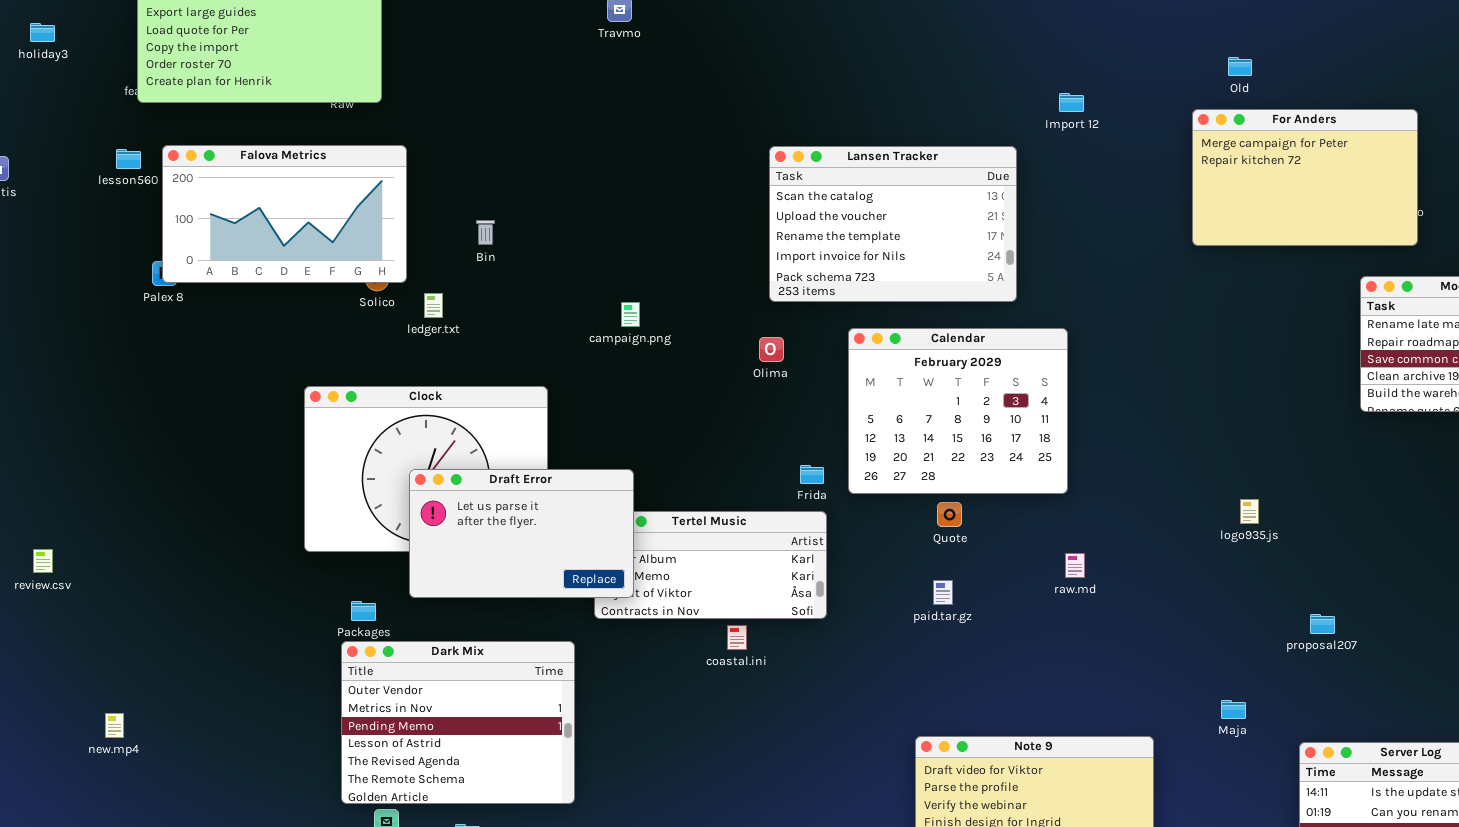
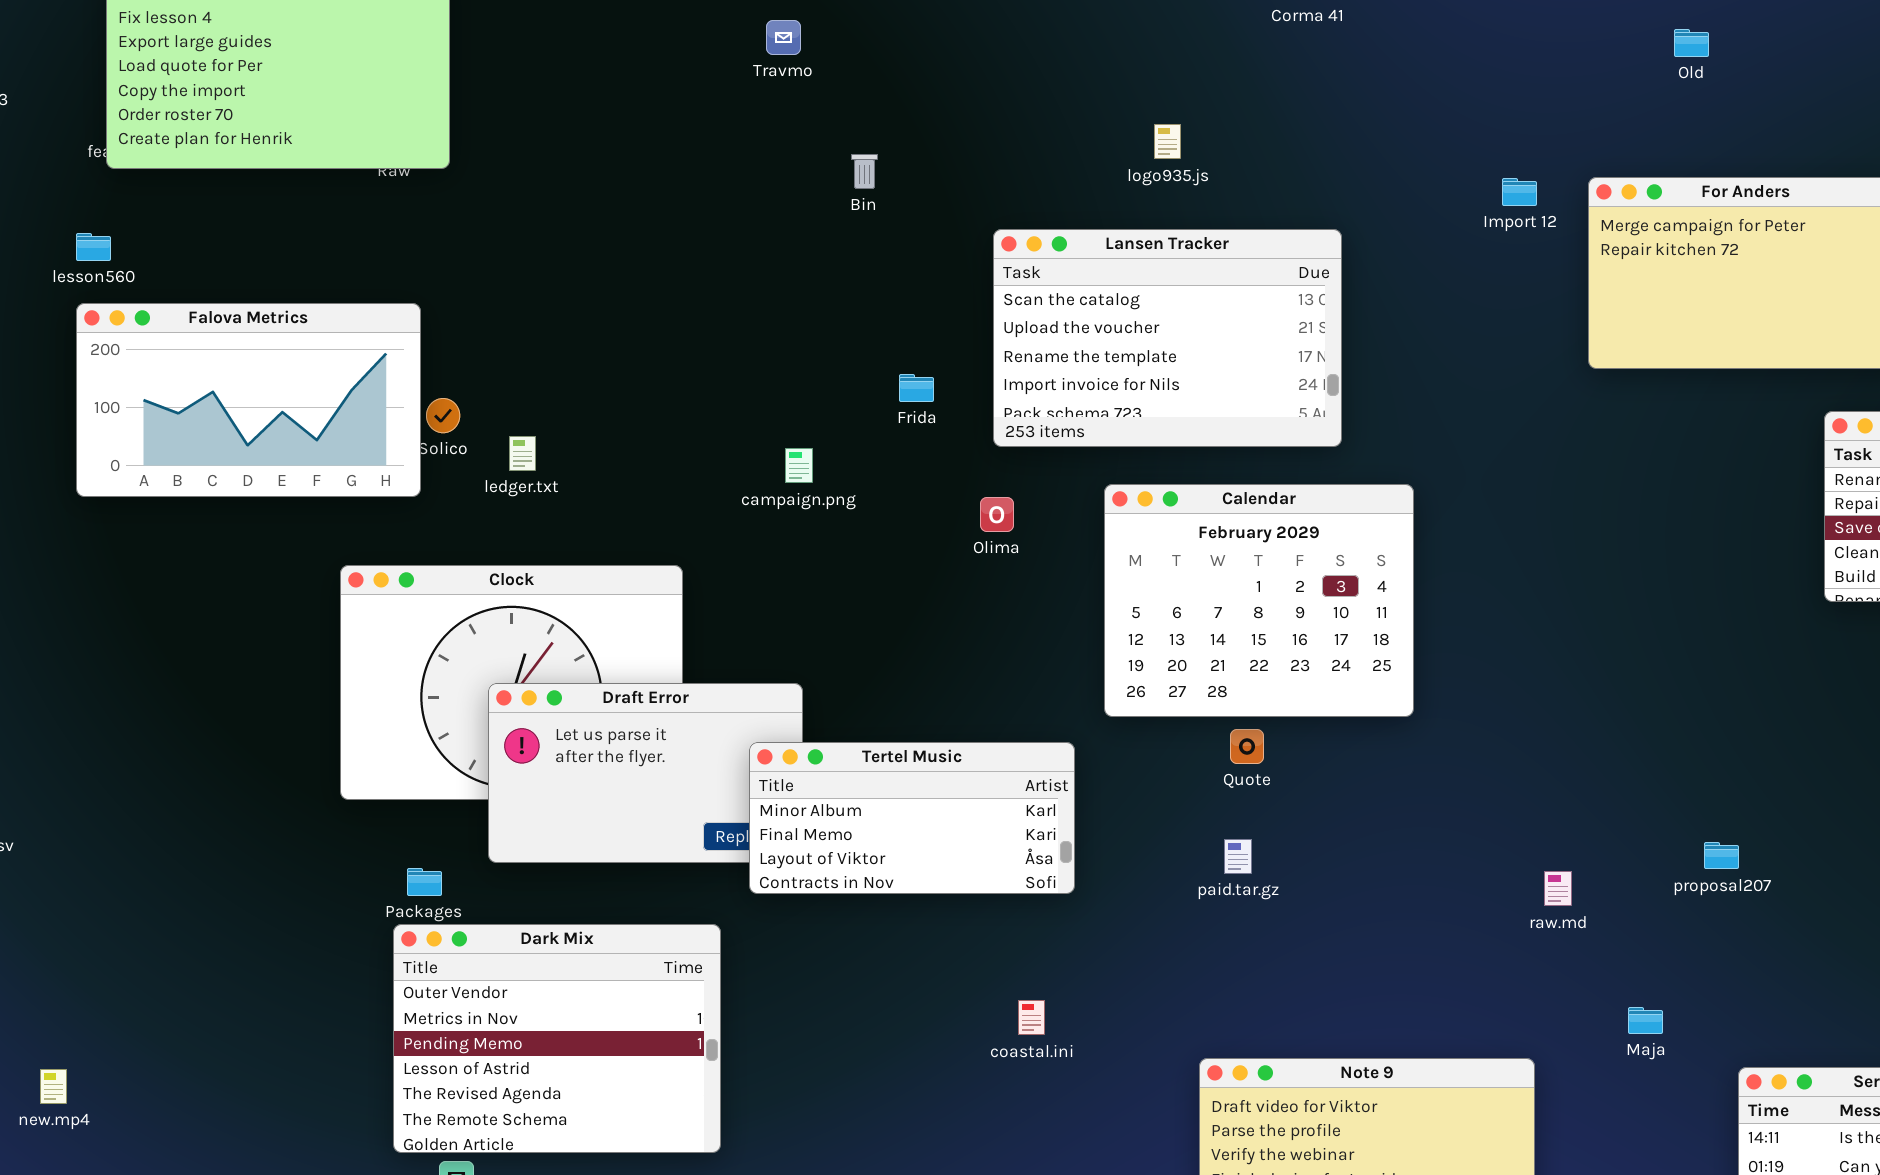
Old: [1228,57,1252,76] -> [1674,29,1709,57], moved
Import 12: [1059,93,1084,112] -> [1502,178,1537,206], moved
Falova Metrics: [162,145,407,283] -> [76,303,421,497], moved
Bin: [476,220,495,245] -> [851,154,878,189], moved
Frida: [800,465,824,484] -> [899,374,934,402], moved
logo935.js: [1240,499,1259,524] -> [1154,124,1181,159], moved
Tertel Music: [594,511,827,619] -> [749,742,1075,894], raised
raw.md: [1065,553,1085,578] -> [1544,871,1572,906], moved
proposal207: [1310,614,1335,634] -> [1704,842,1739,869], moved
coastal.ini: [727,625,747,650] -> [1018,1000,1045,1035], moved
new.mp4: [105,713,124,738] -> [40,1069,67,1104], moved

